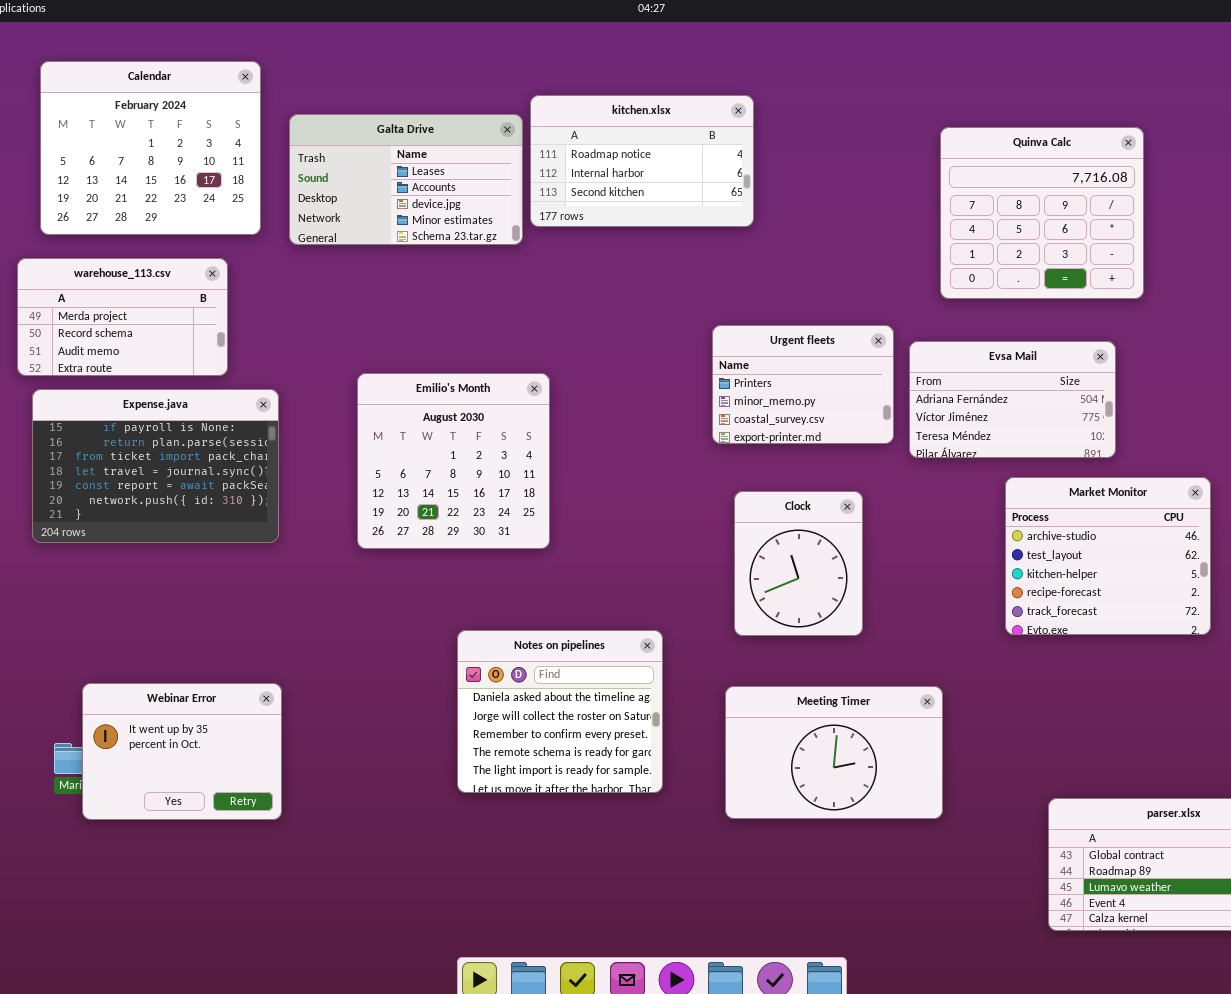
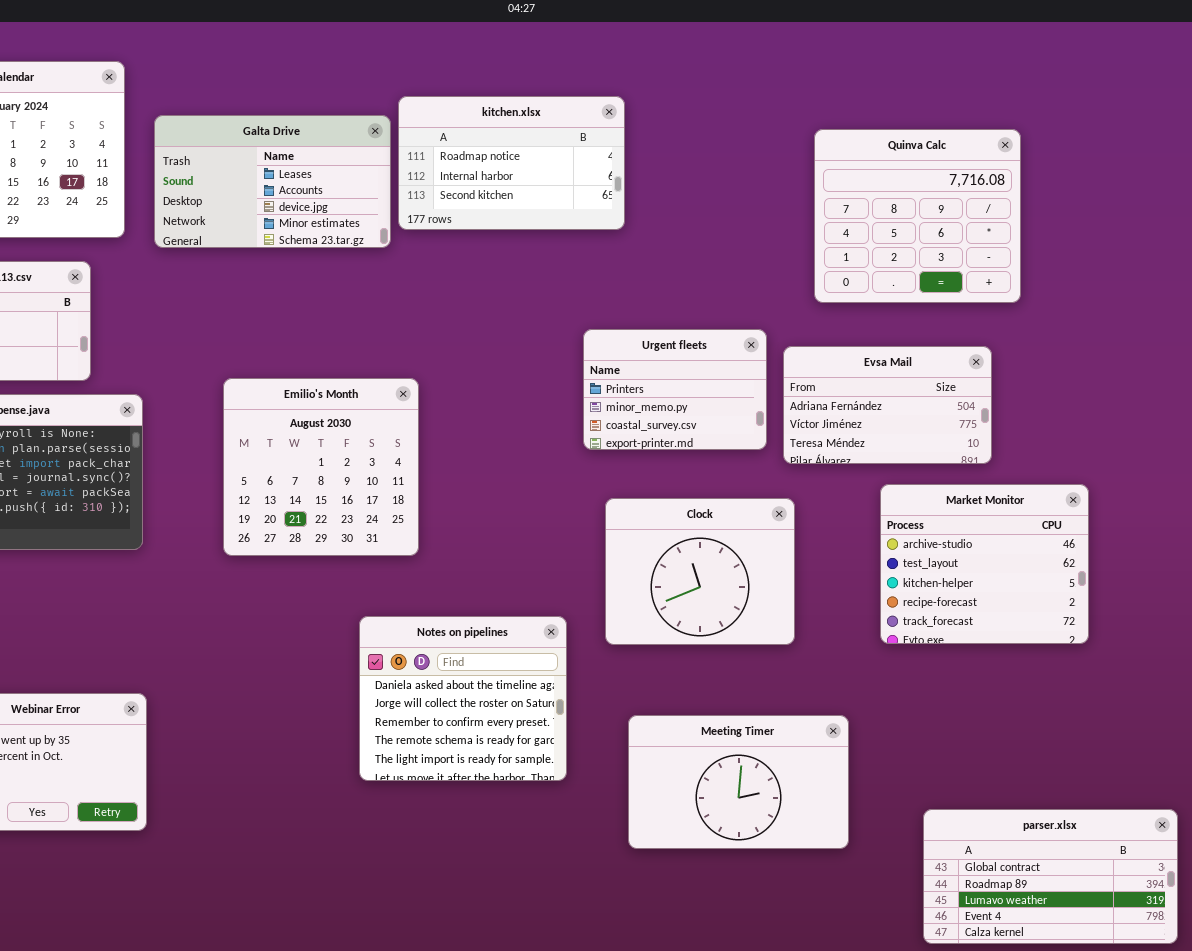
Clock: [734,491,863,636] -> [605,498,795,645], resized
Notes on pipelines: [457,630,663,793] -> [359,616,567,781], moved
Meeting Timer: [725,686,943,819] -> [628,715,849,849], moved

